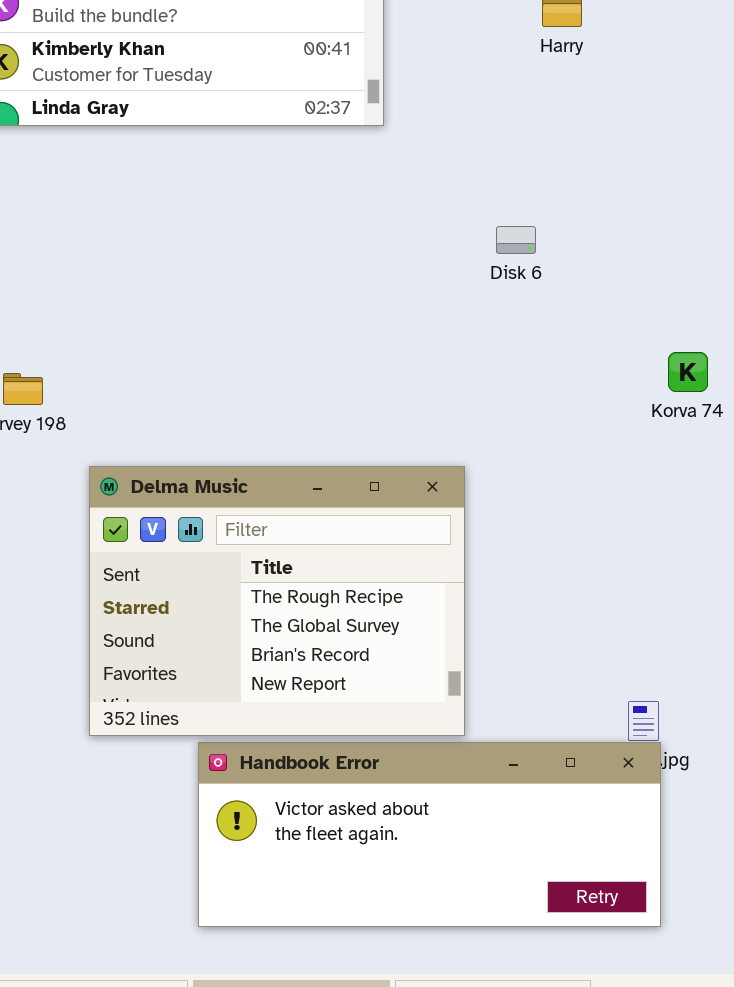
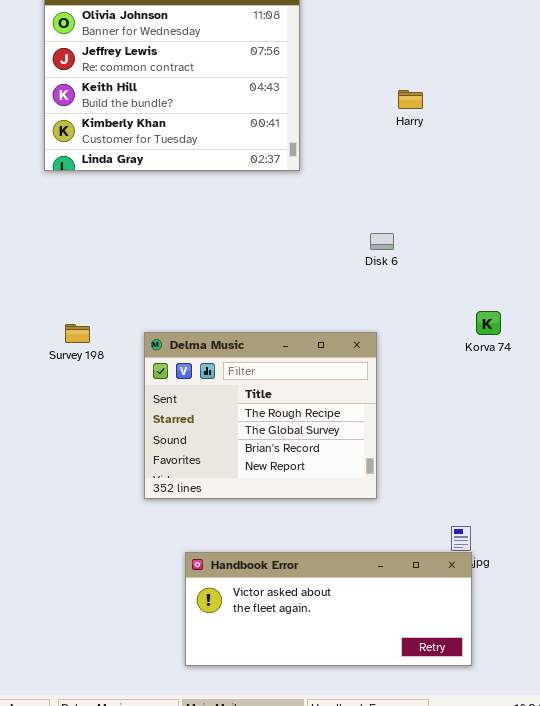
Delma Music: [89,466,465,736] -> [144,332,377,499], moved

